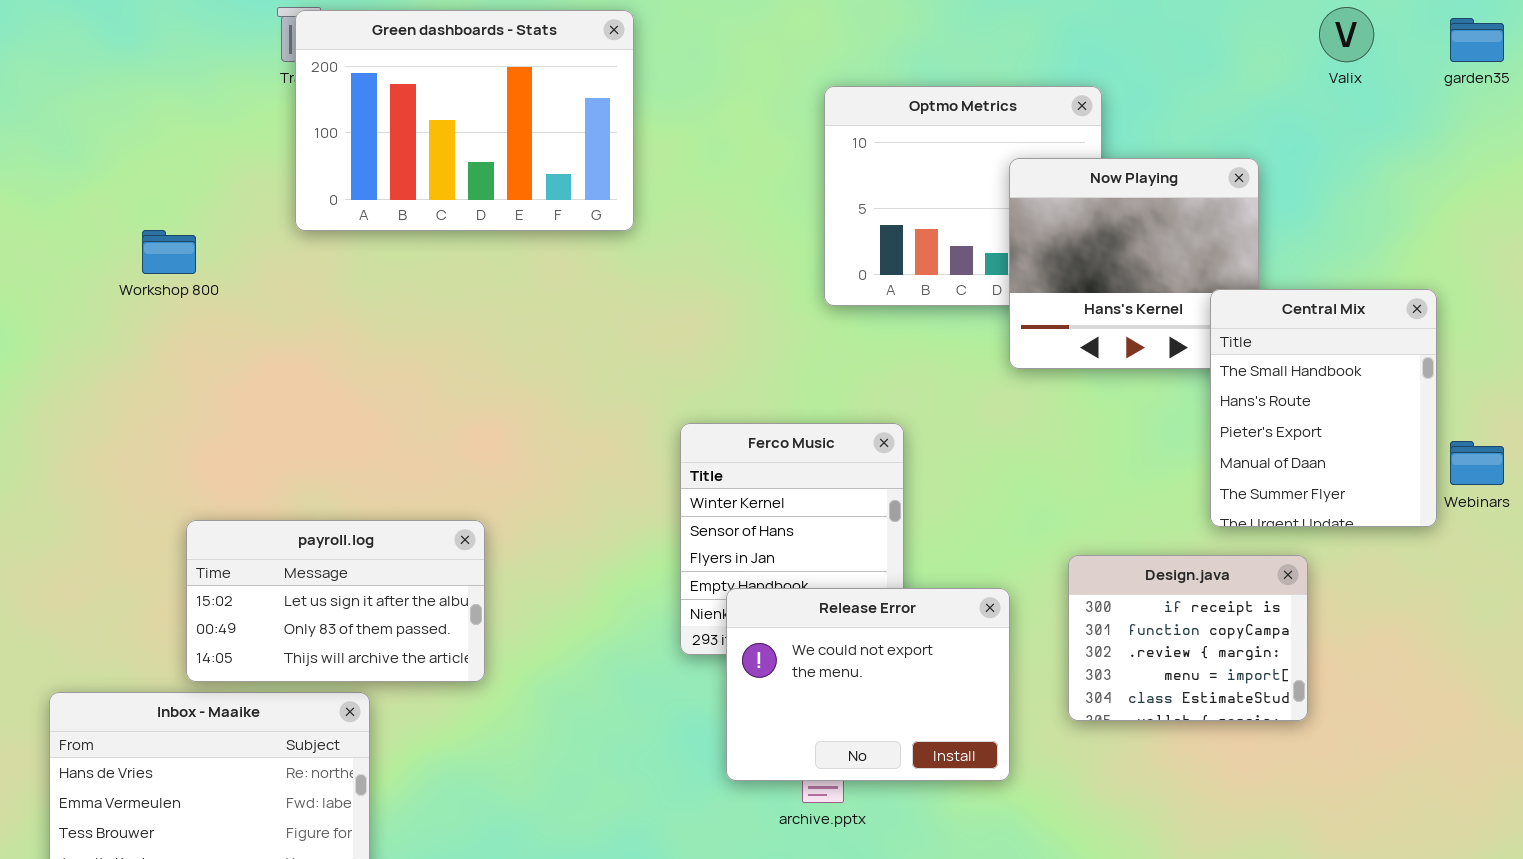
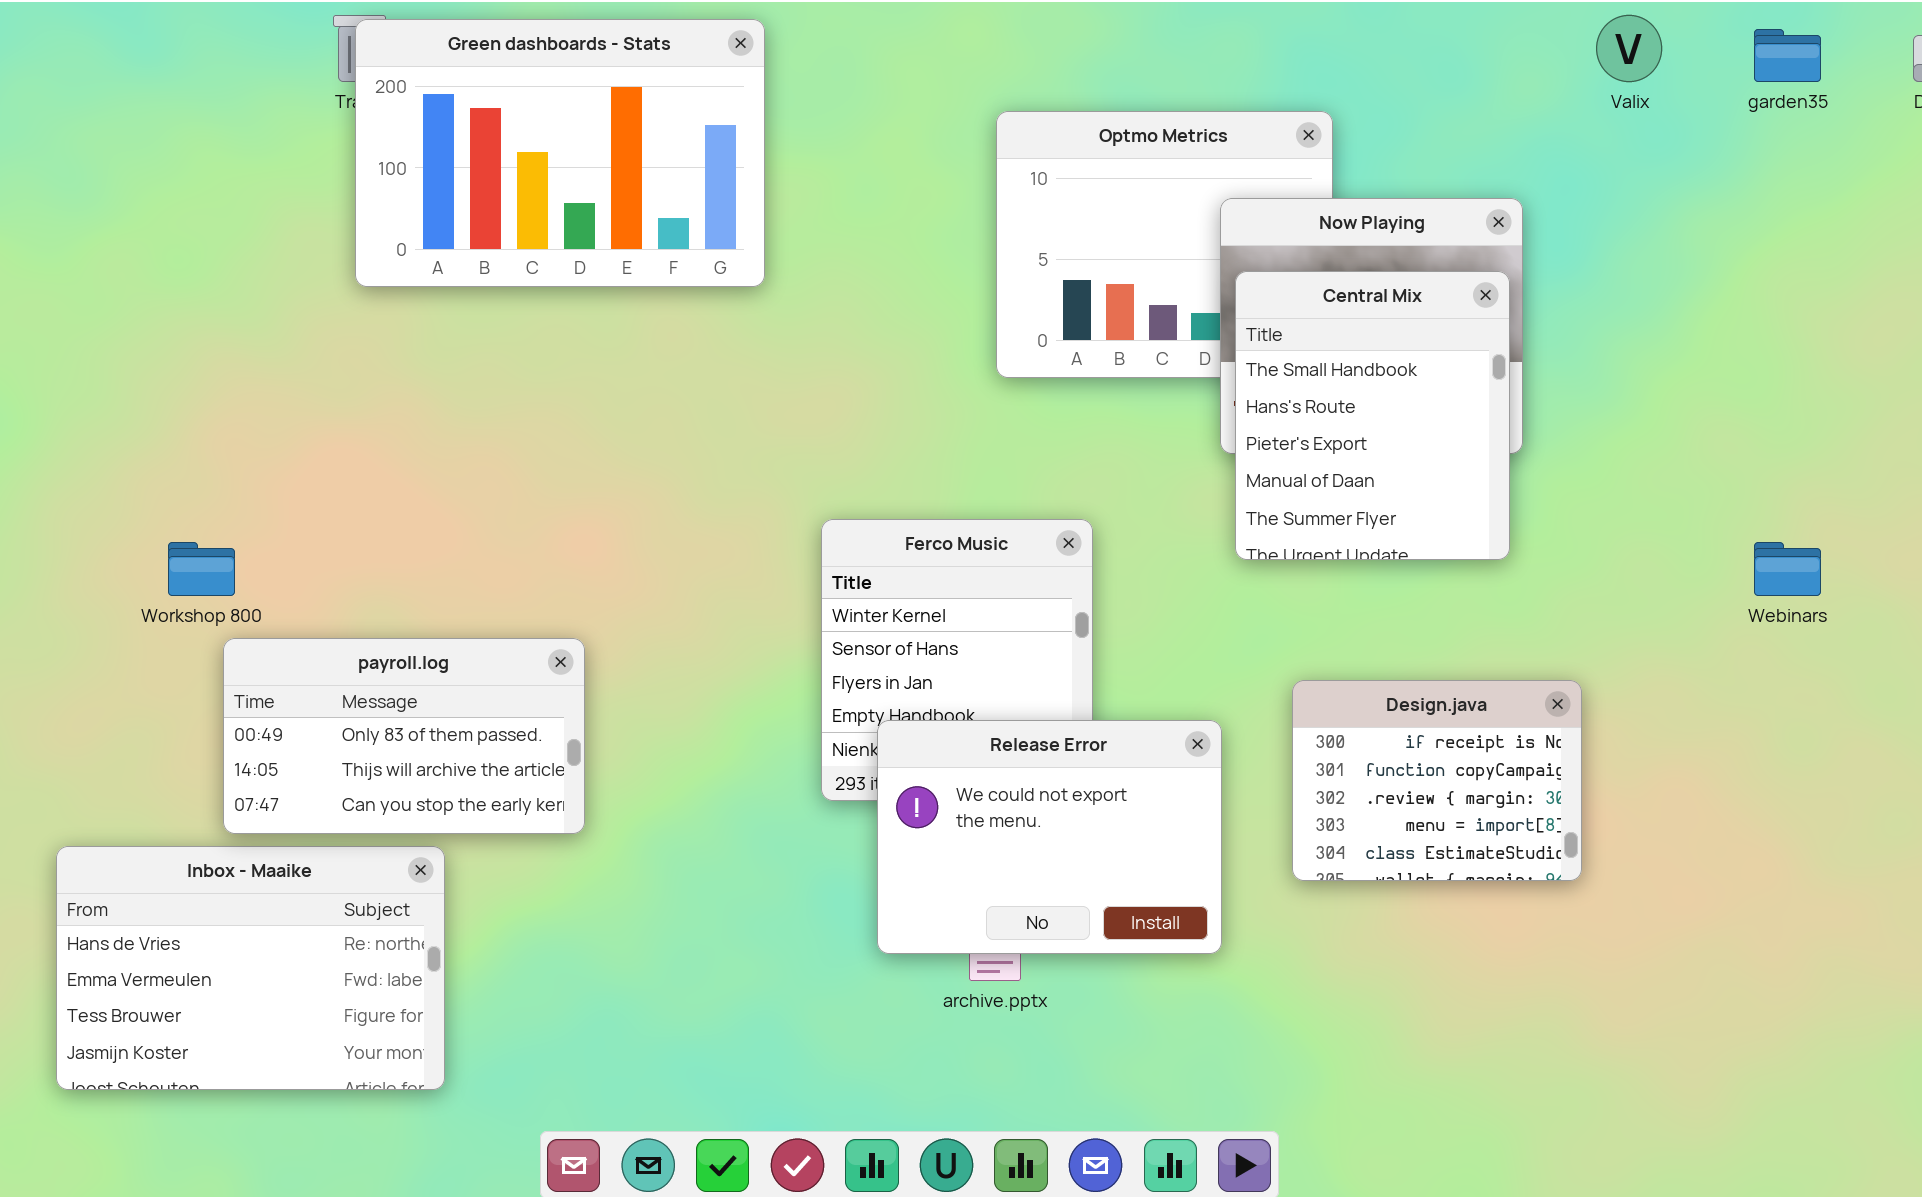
Workshop 800: [142,230,196,274] -> [168,542,235,596], moved
Central Mix: [1210,289,1437,527] -> [1235,271,1510,560], moved
payroll.log: [186,520,485,682] -> [223,638,585,834], scrolled down 1 row

